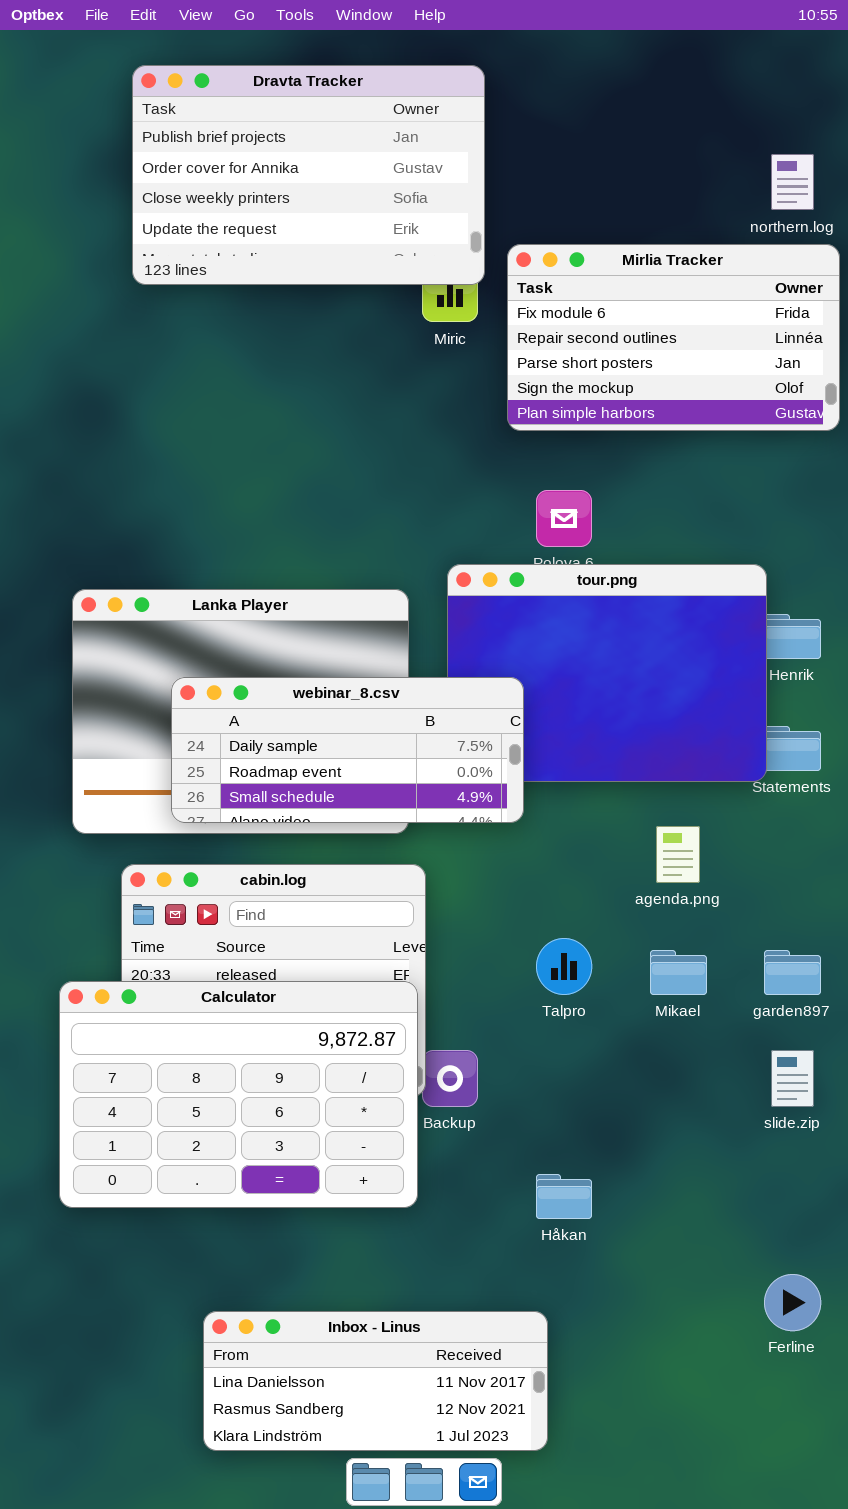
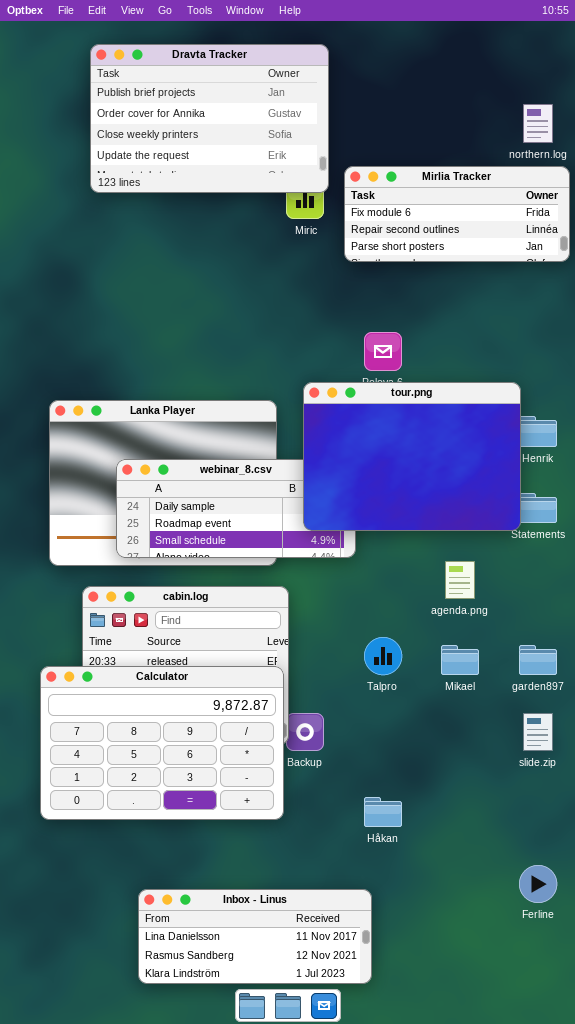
Mirlia Tracker: [507,244,840,431] -> [344,166,570,262], resized
tour.png: [447,564,767,782] -> [303,382,521,531], raised

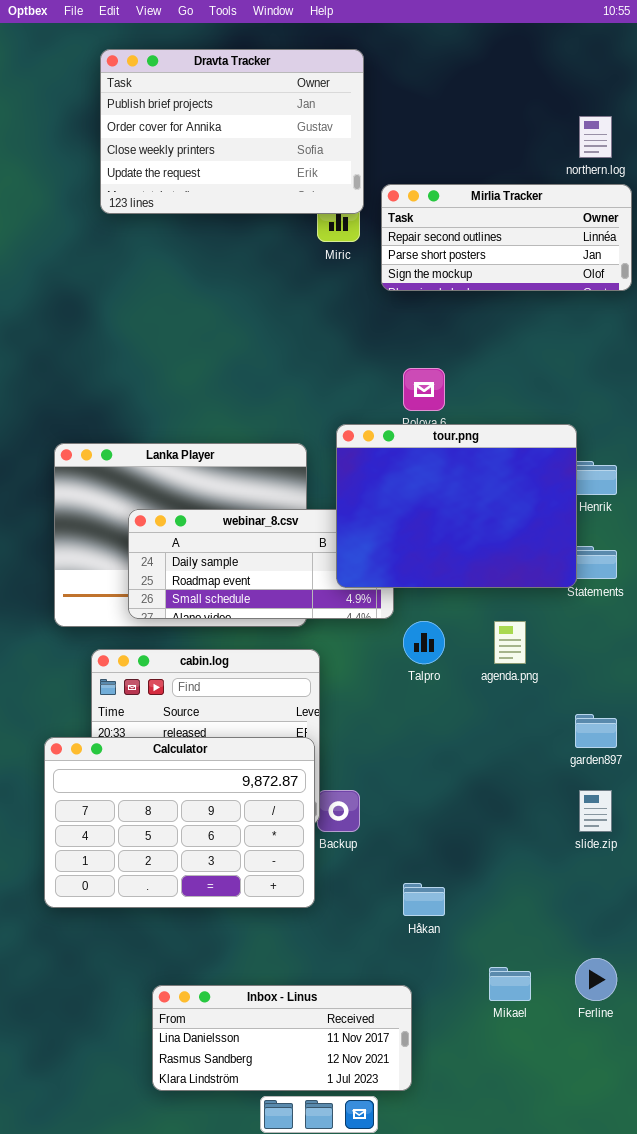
Mirlia Tracker: [344,166,570,262] -> [381,184,632,291], scrolled down 1 row
Talpro: [364,637,402,675] -> [403,621,445,664], moved
Mikael: [441,645,479,675] -> [489,967,531,1001], moved

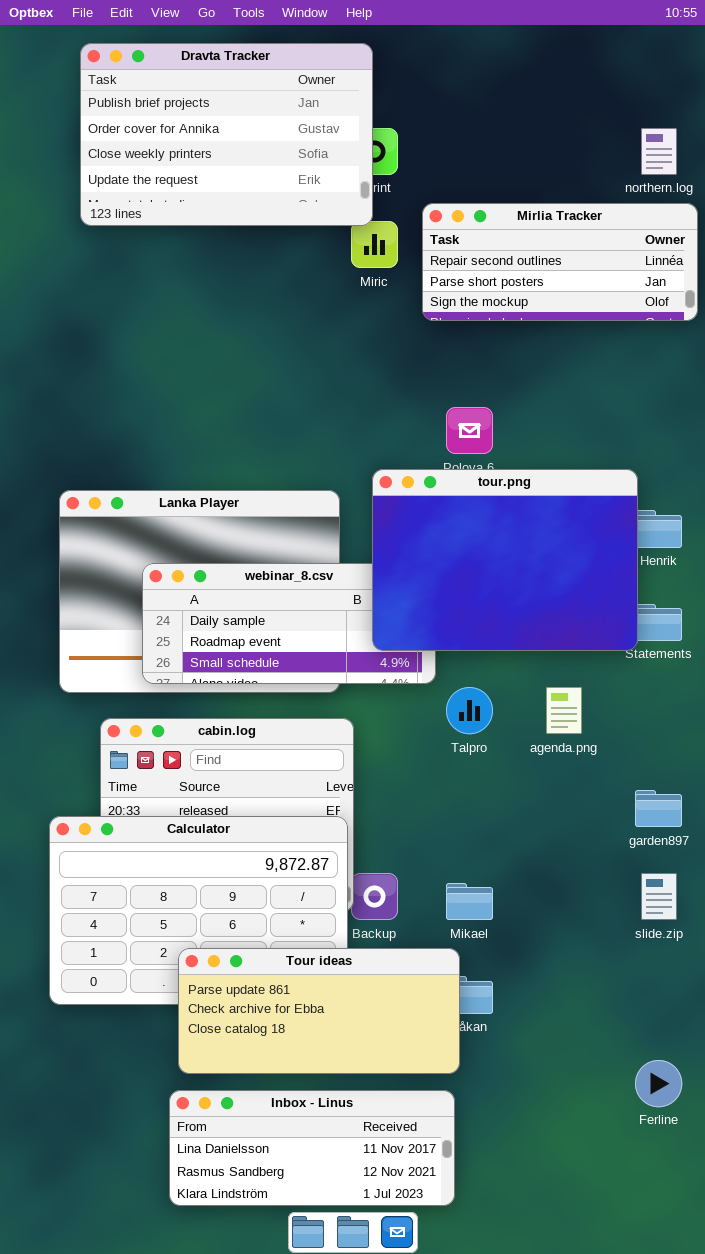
Dravta Tracker: [100,49,364,214] -> [80,43,373,226], moved
Tour ideas: none -> [178,948,460,1074], opened
Mikael: [489,967,531,1001] -> [446,883,493,920], moved

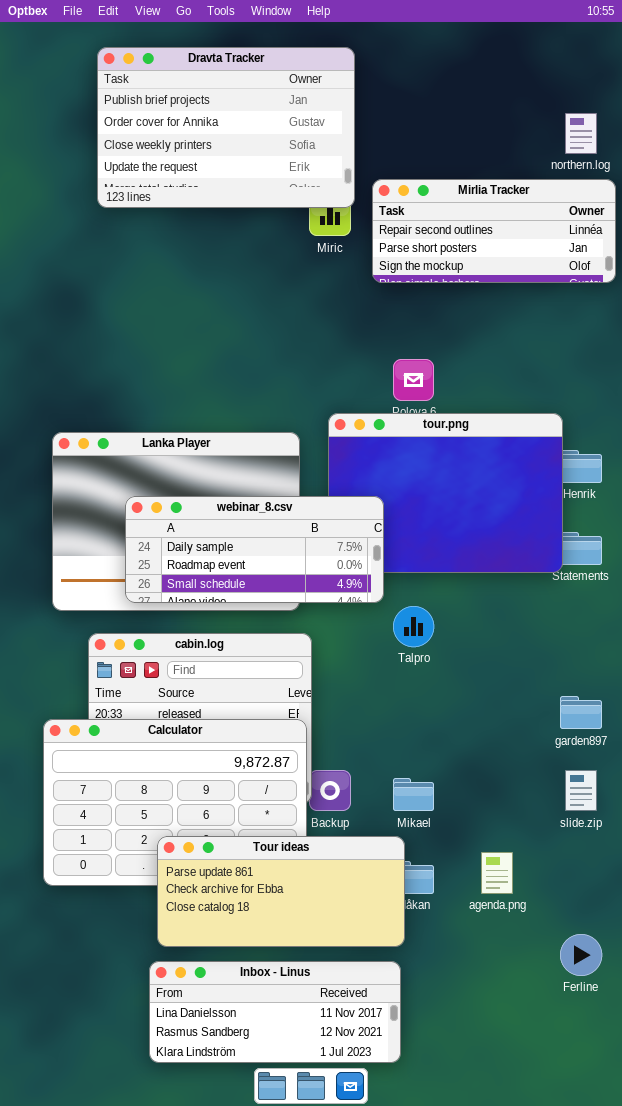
Dravta Tracker: [80,43,373,226] -> [97,47,355,208], moved
webinar_8.csv: [142,563,436,684] -> [125,496,384,603], raised
agenda.png: [546,687,582,734] -> [481,852,513,894], moved

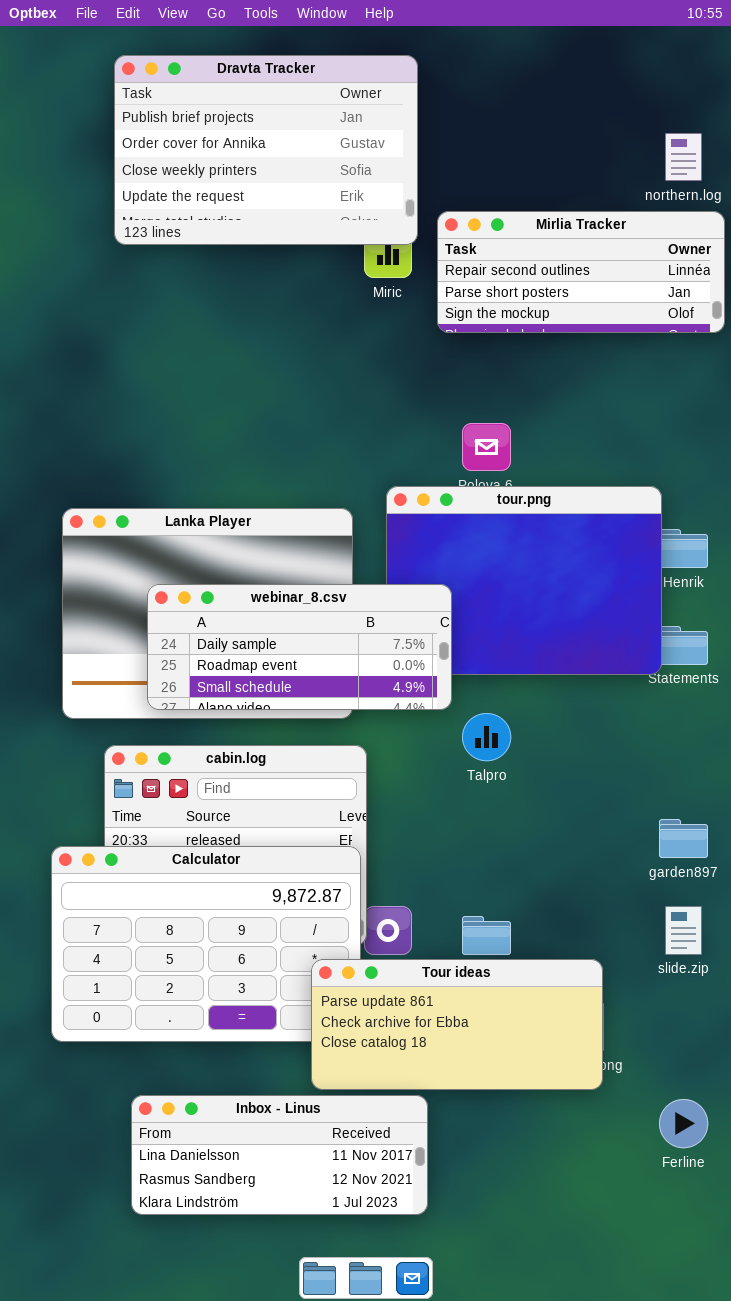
Tour ideas: [157,836,405,947] -> [311,959,603,1090], moved
Inbox - Linus: [149,961,401,1063] -> [131,1095,428,1215], moved

